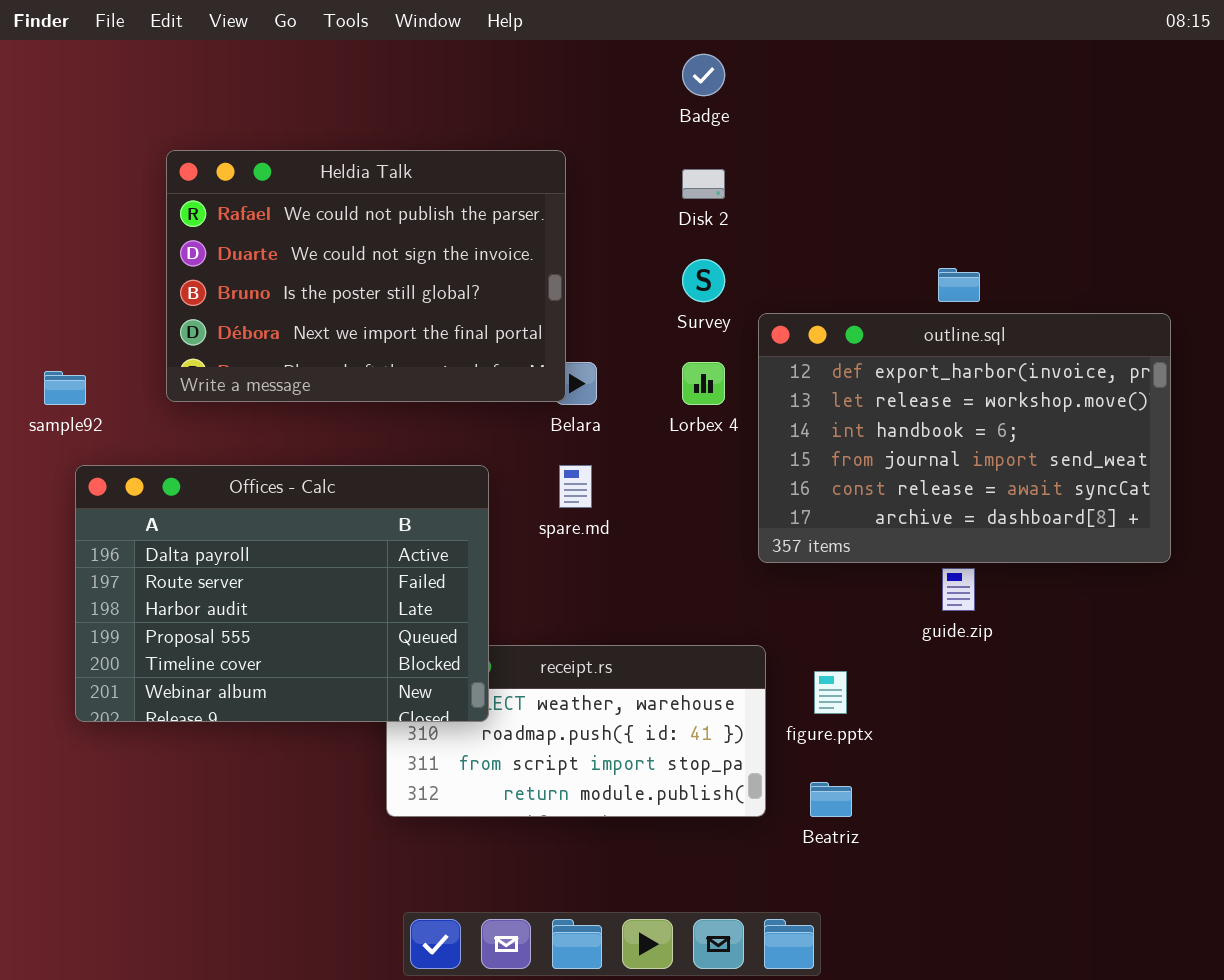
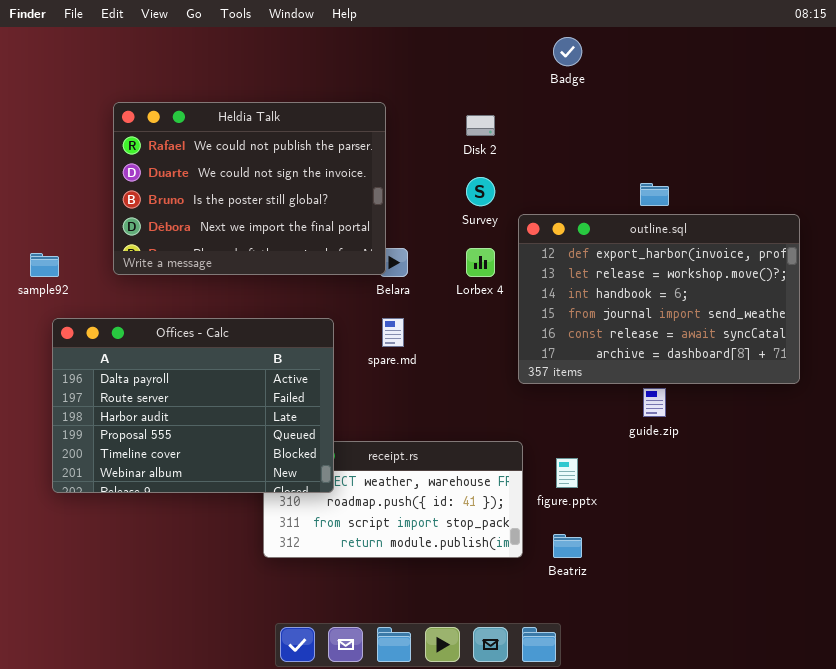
Badge: [682,54,725,96] -> [553,37,582,66], moved

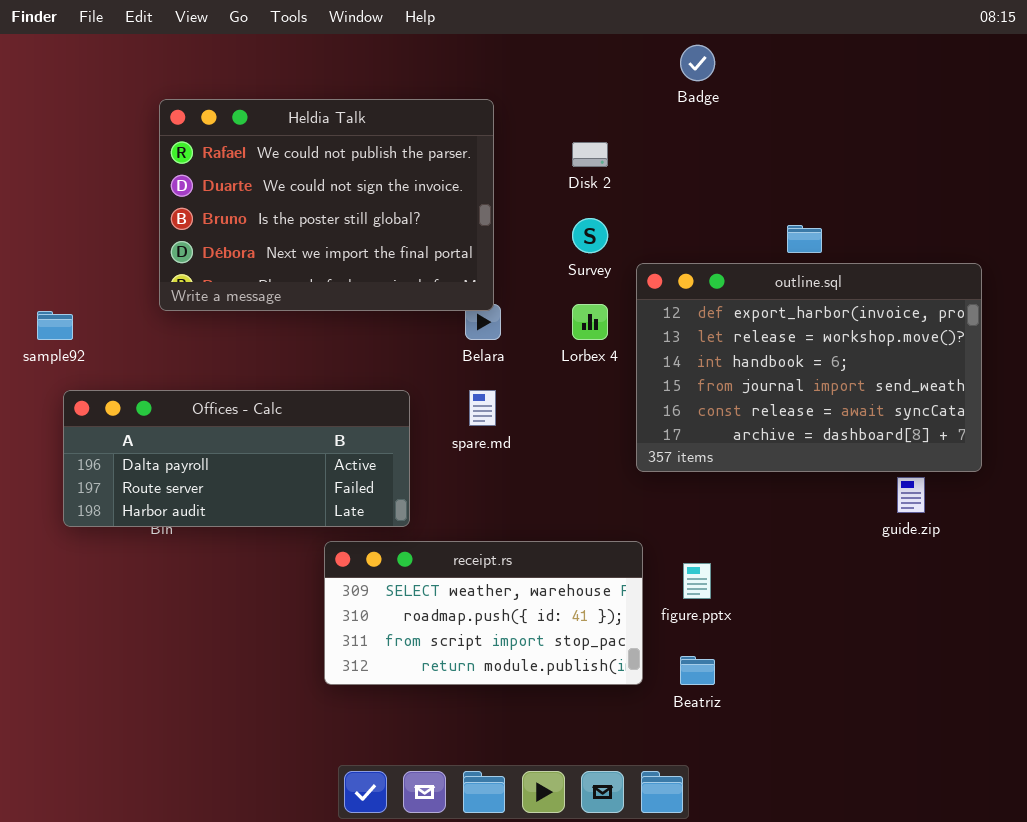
Heldia Talk: [113,102,386,275] -> [159,99,494,311], moved
Offices - Calc: [52,318,334,493] -> [63,390,410,527], resized
guide.zip: [643,388,666,417] -> [897,477,925,513], moved

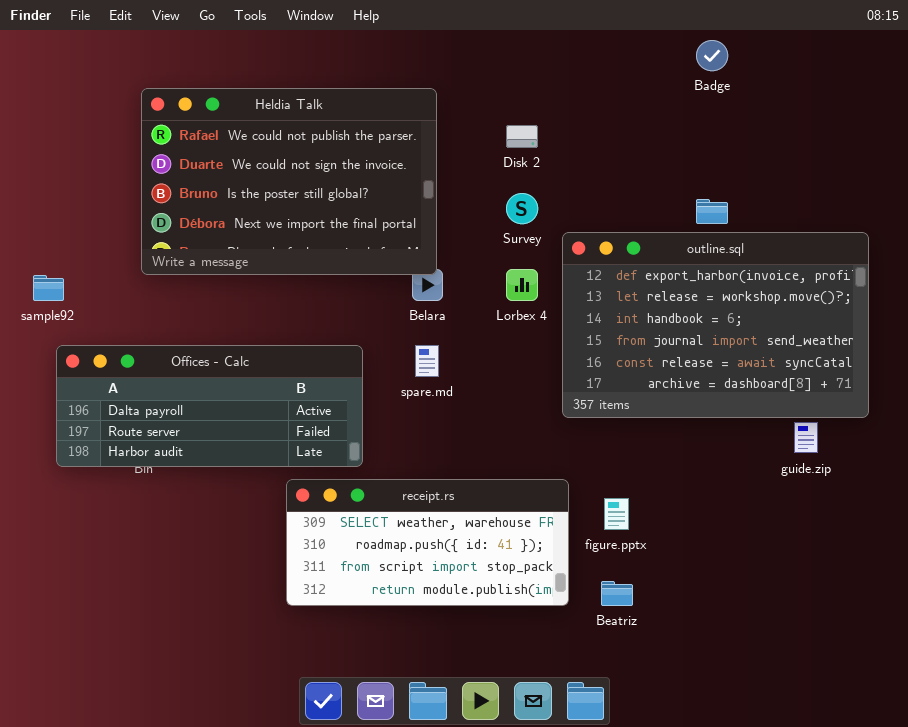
Badge: [680,45,715,81] -> [696,40,728,71], moved

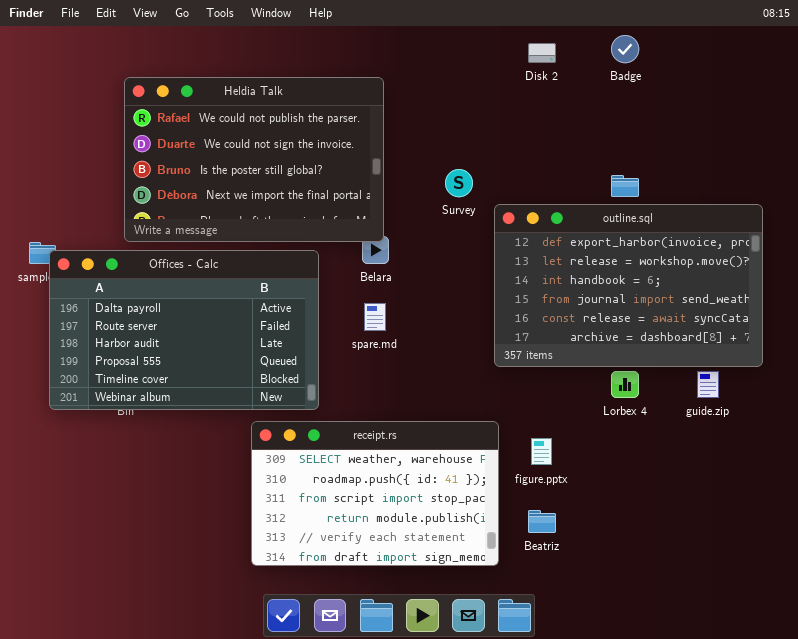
Disk 2: [506,125,538,148] -> [528,43,556,63], moved
Lorbex 4: [506,269,538,301] -> [611,371,639,398], moved
Offices - Calc: [56,345,363,467] -> [49,250,319,410], resized
receipt.rs: [286,479,569,606] -> [251,421,499,566], resized

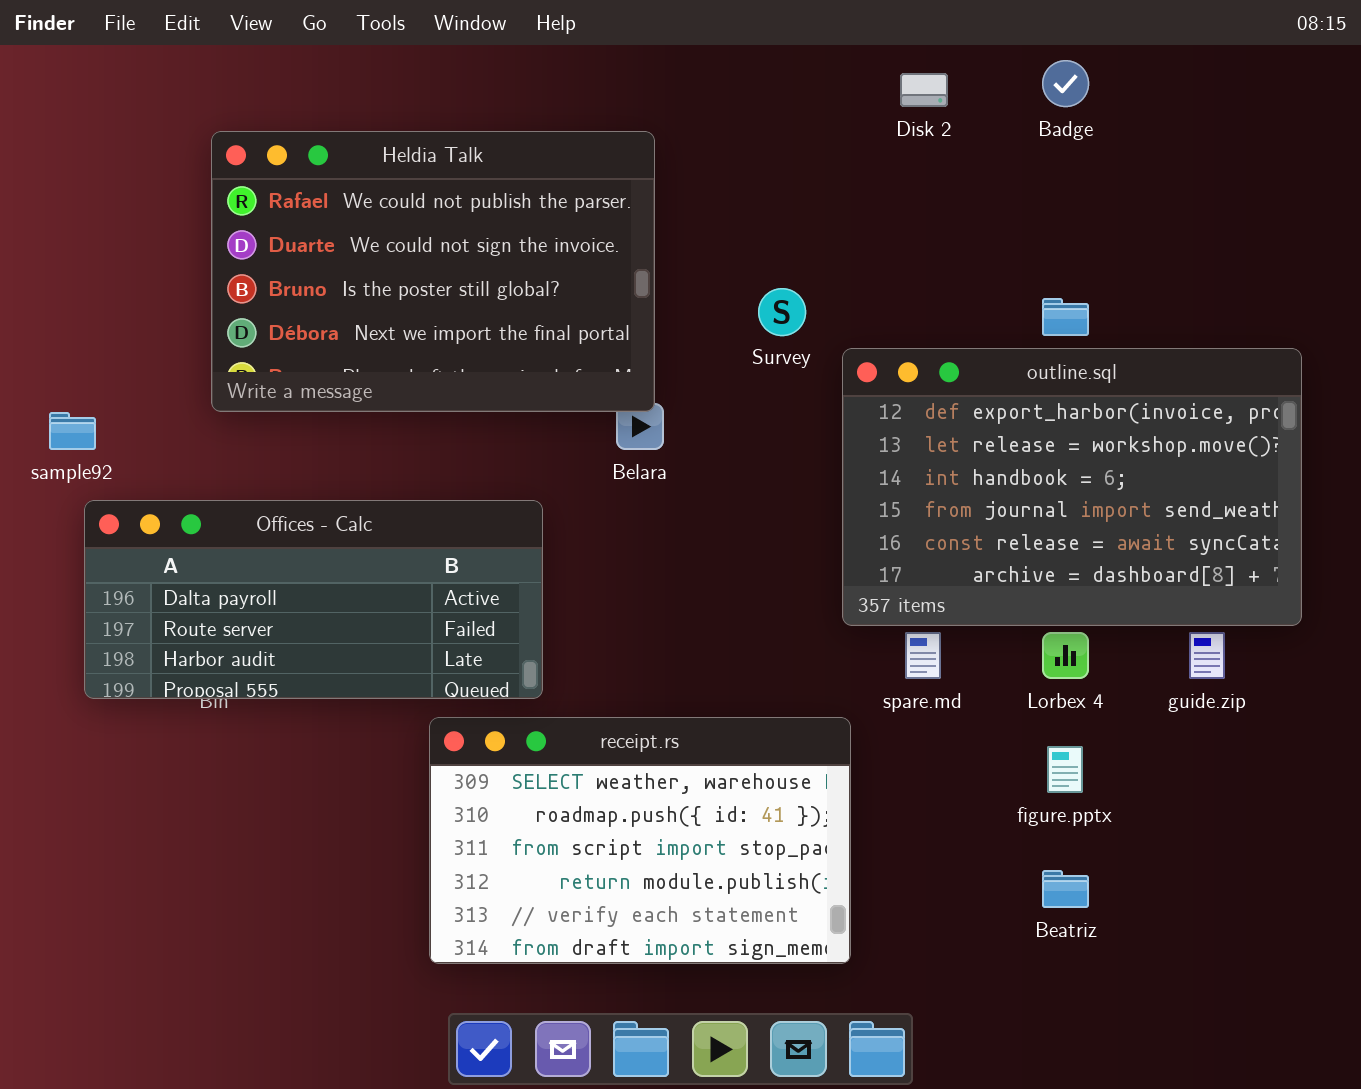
Offices - Calc: [49,250,319,410] -> [84,500,543,699], resized
spare.md: [364,303,386,331] -> [905,632,941,679], moved
figure.pptx: [531,438,552,465] -> [1047,746,1083,793], moved
Beatriz: [528,510,556,533] -> [1042,870,1089,908], moved

